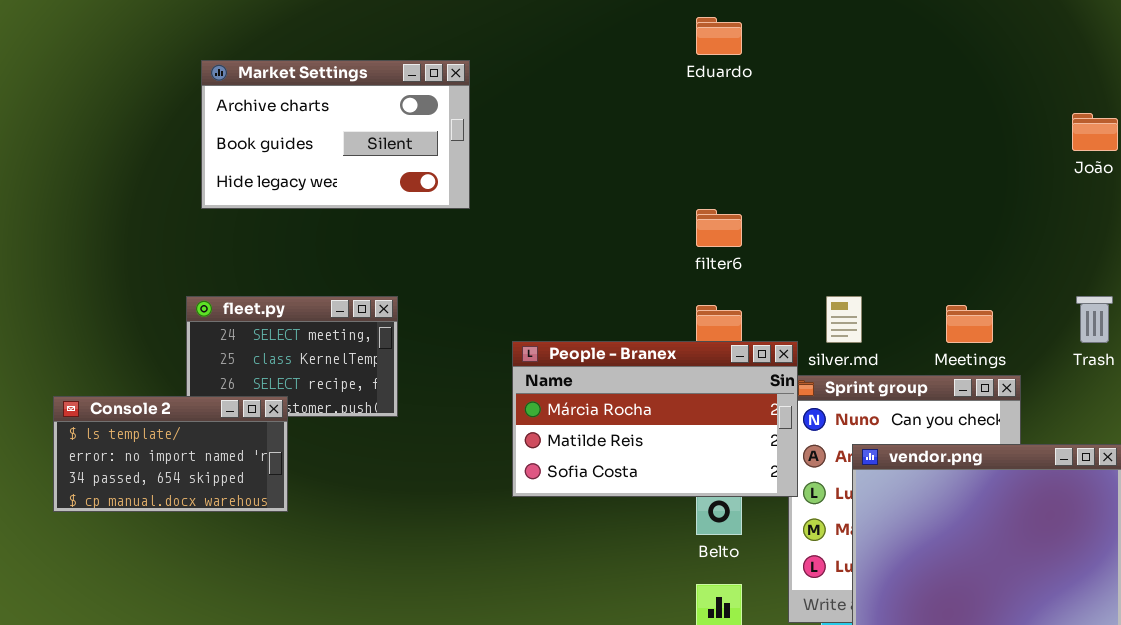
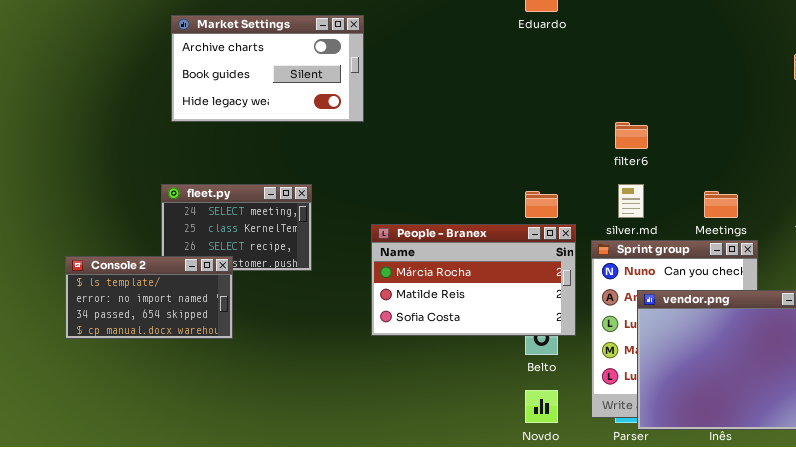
filter6: [696,209,742,247] -> [615,122,648,149], moved
People - Branex: [512,341,798,497] -> [371,224,576,336], moved

